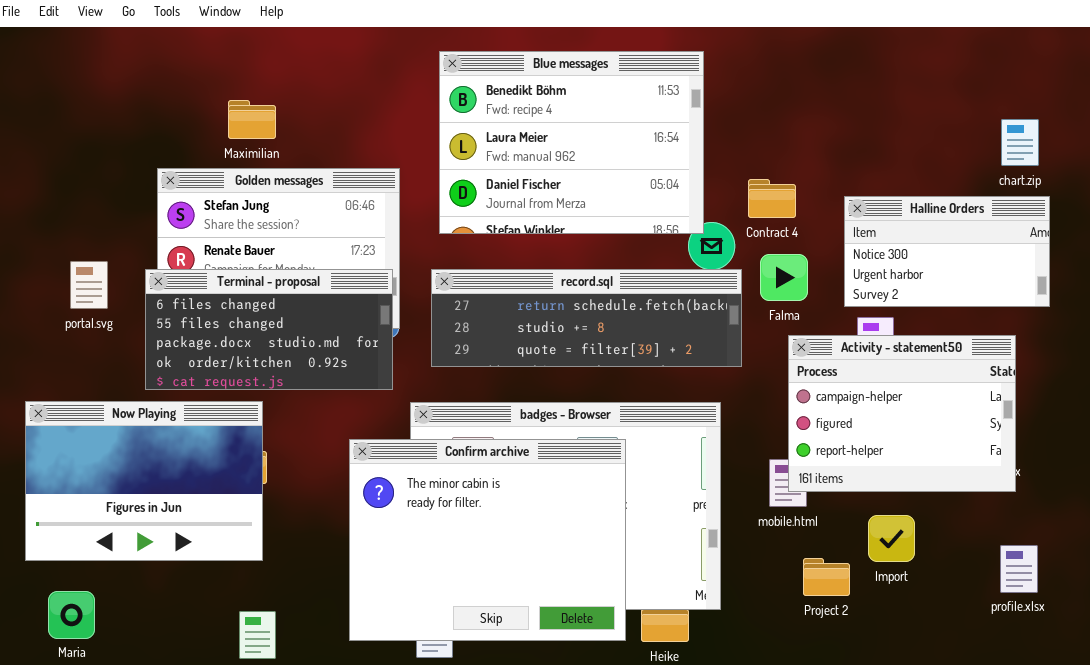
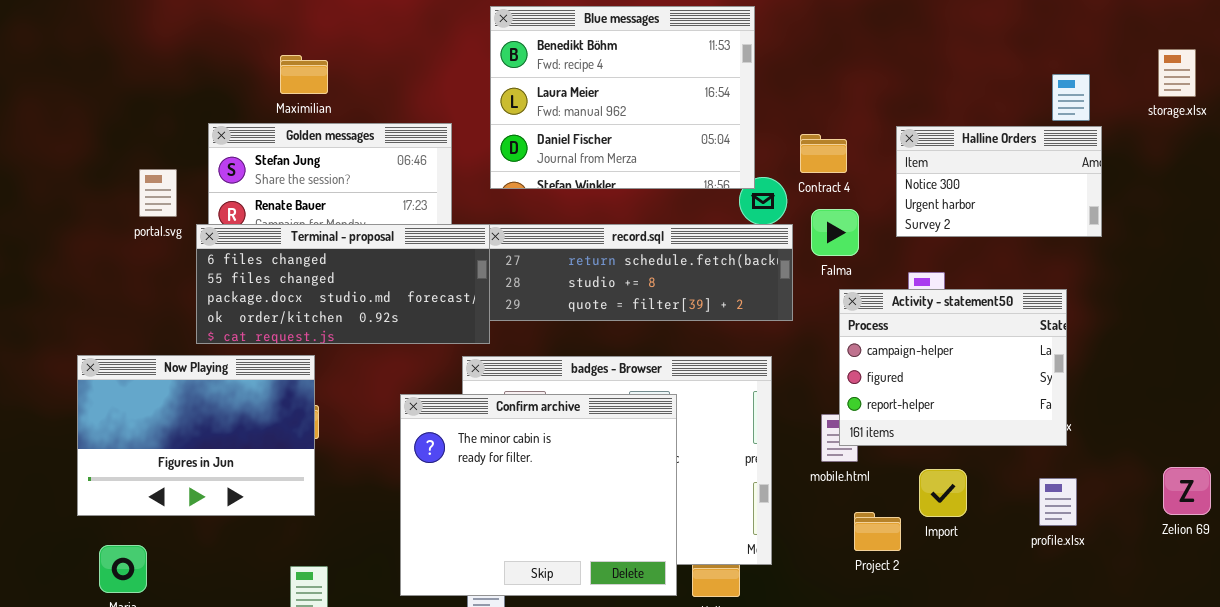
Halline Orders: [844,196,1050,307] -> [896,126,1102,237], moved
portal.svg: [70,261,108,309] -> [139,169,177,217], moved
Terminal - proposal: [145,269,393,390] -> [196,224,490,344], resized
profile.xlsx: [1000,545,1038,593] -> [1039,478,1077,526], moved

